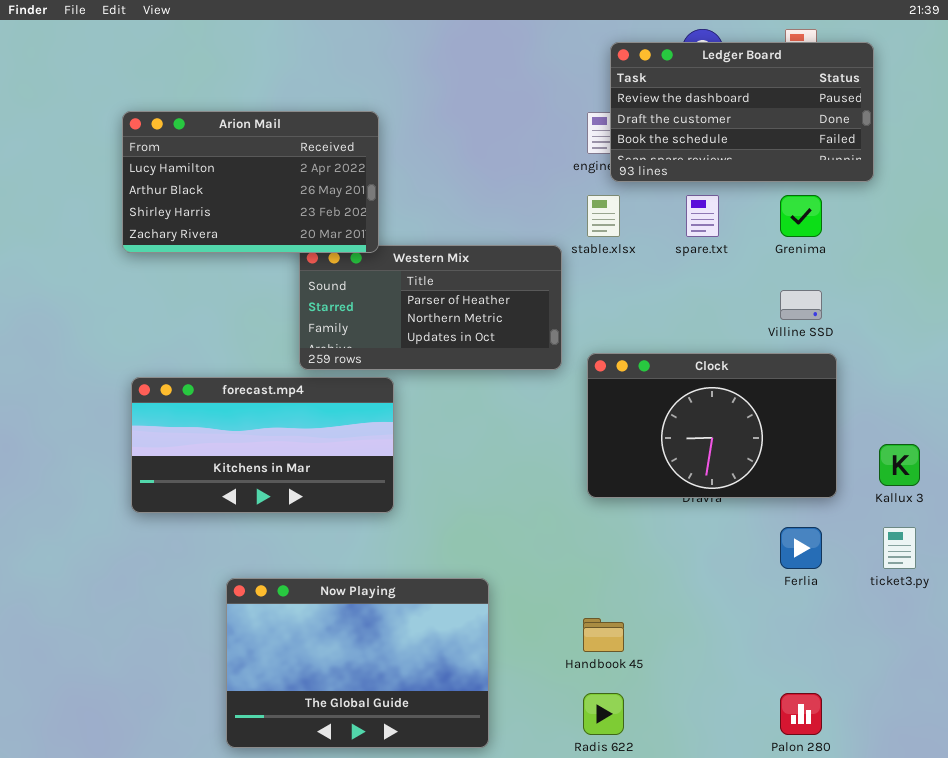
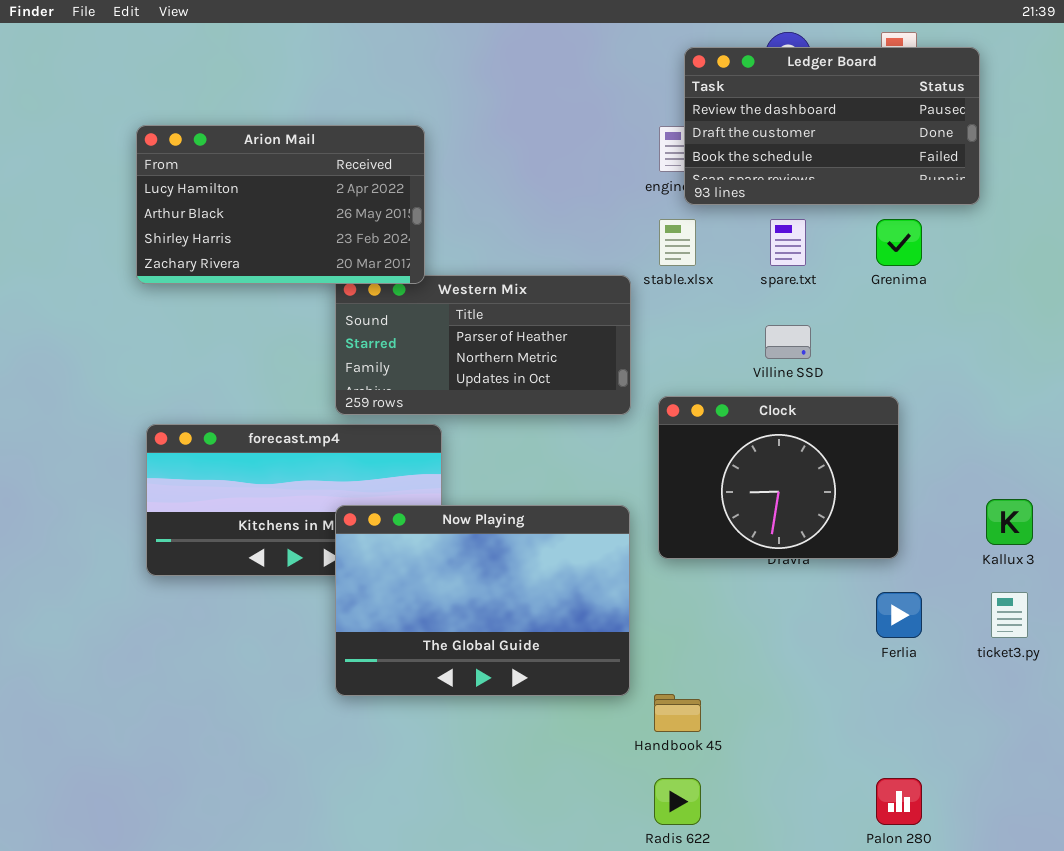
Villine SSD: [780,290,822,320] -> [765,325,811,359], moved
Clock: [587,353,837,498] -> [658,396,899,559], resized
Now Playing: [226,578,489,748] -> [335,505,630,696], moved

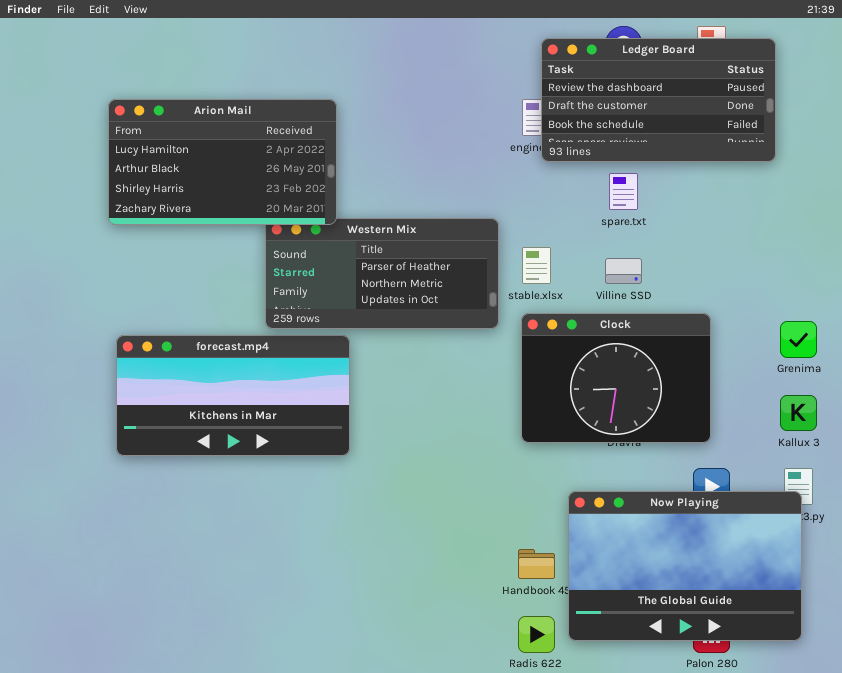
stable.xlsx: [659,219,696,266] -> [522,247,551,284], moved
Grenima: [876,219,922,266] -> [780,321,817,358], moved
Now Playing: [335,505,630,696] -> [568,491,802,641], moved

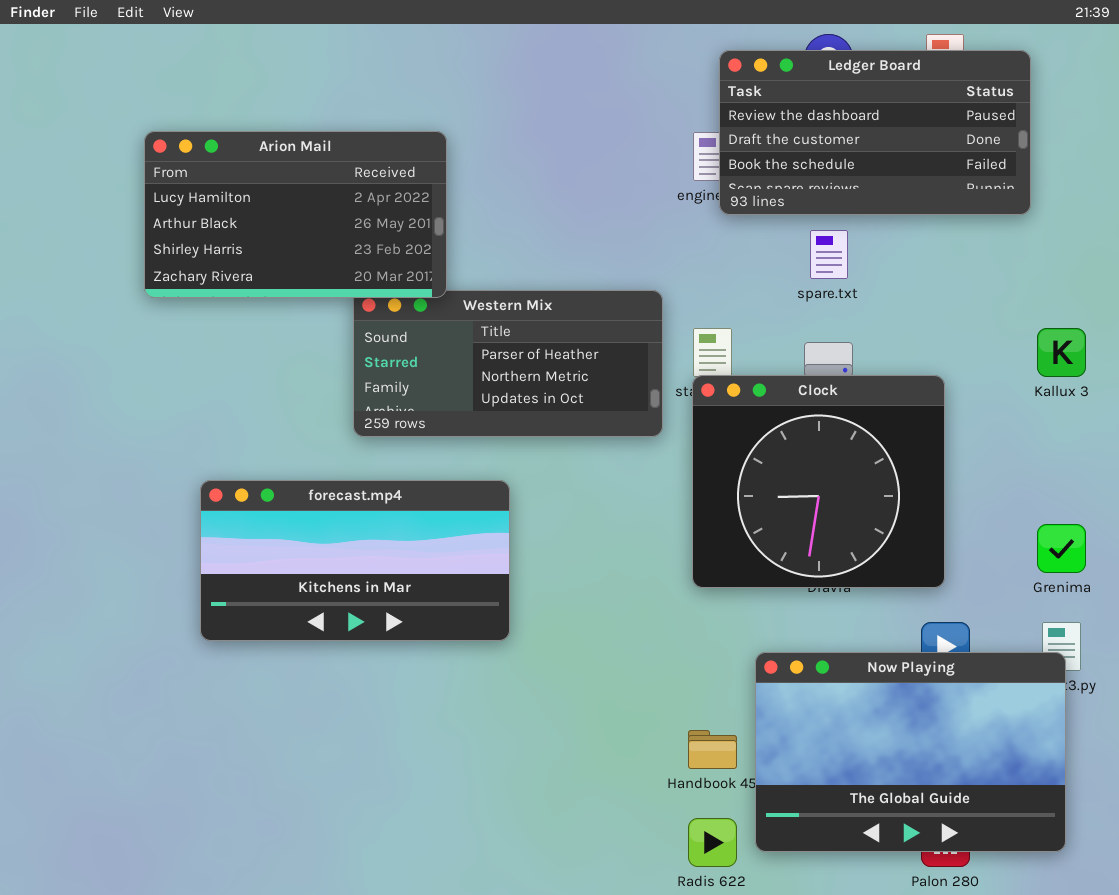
Clock: [521,313,711,443] -> [692,375,945,588], resized
Grenima: [780,321,817,358] -> [1037,524,1086,573], moved
forecast.mp4: [116,335,350,456] -> [200,480,510,641], moved
Kallux 3: [780,395,817,431] -> [1037,328,1086,377], moved

